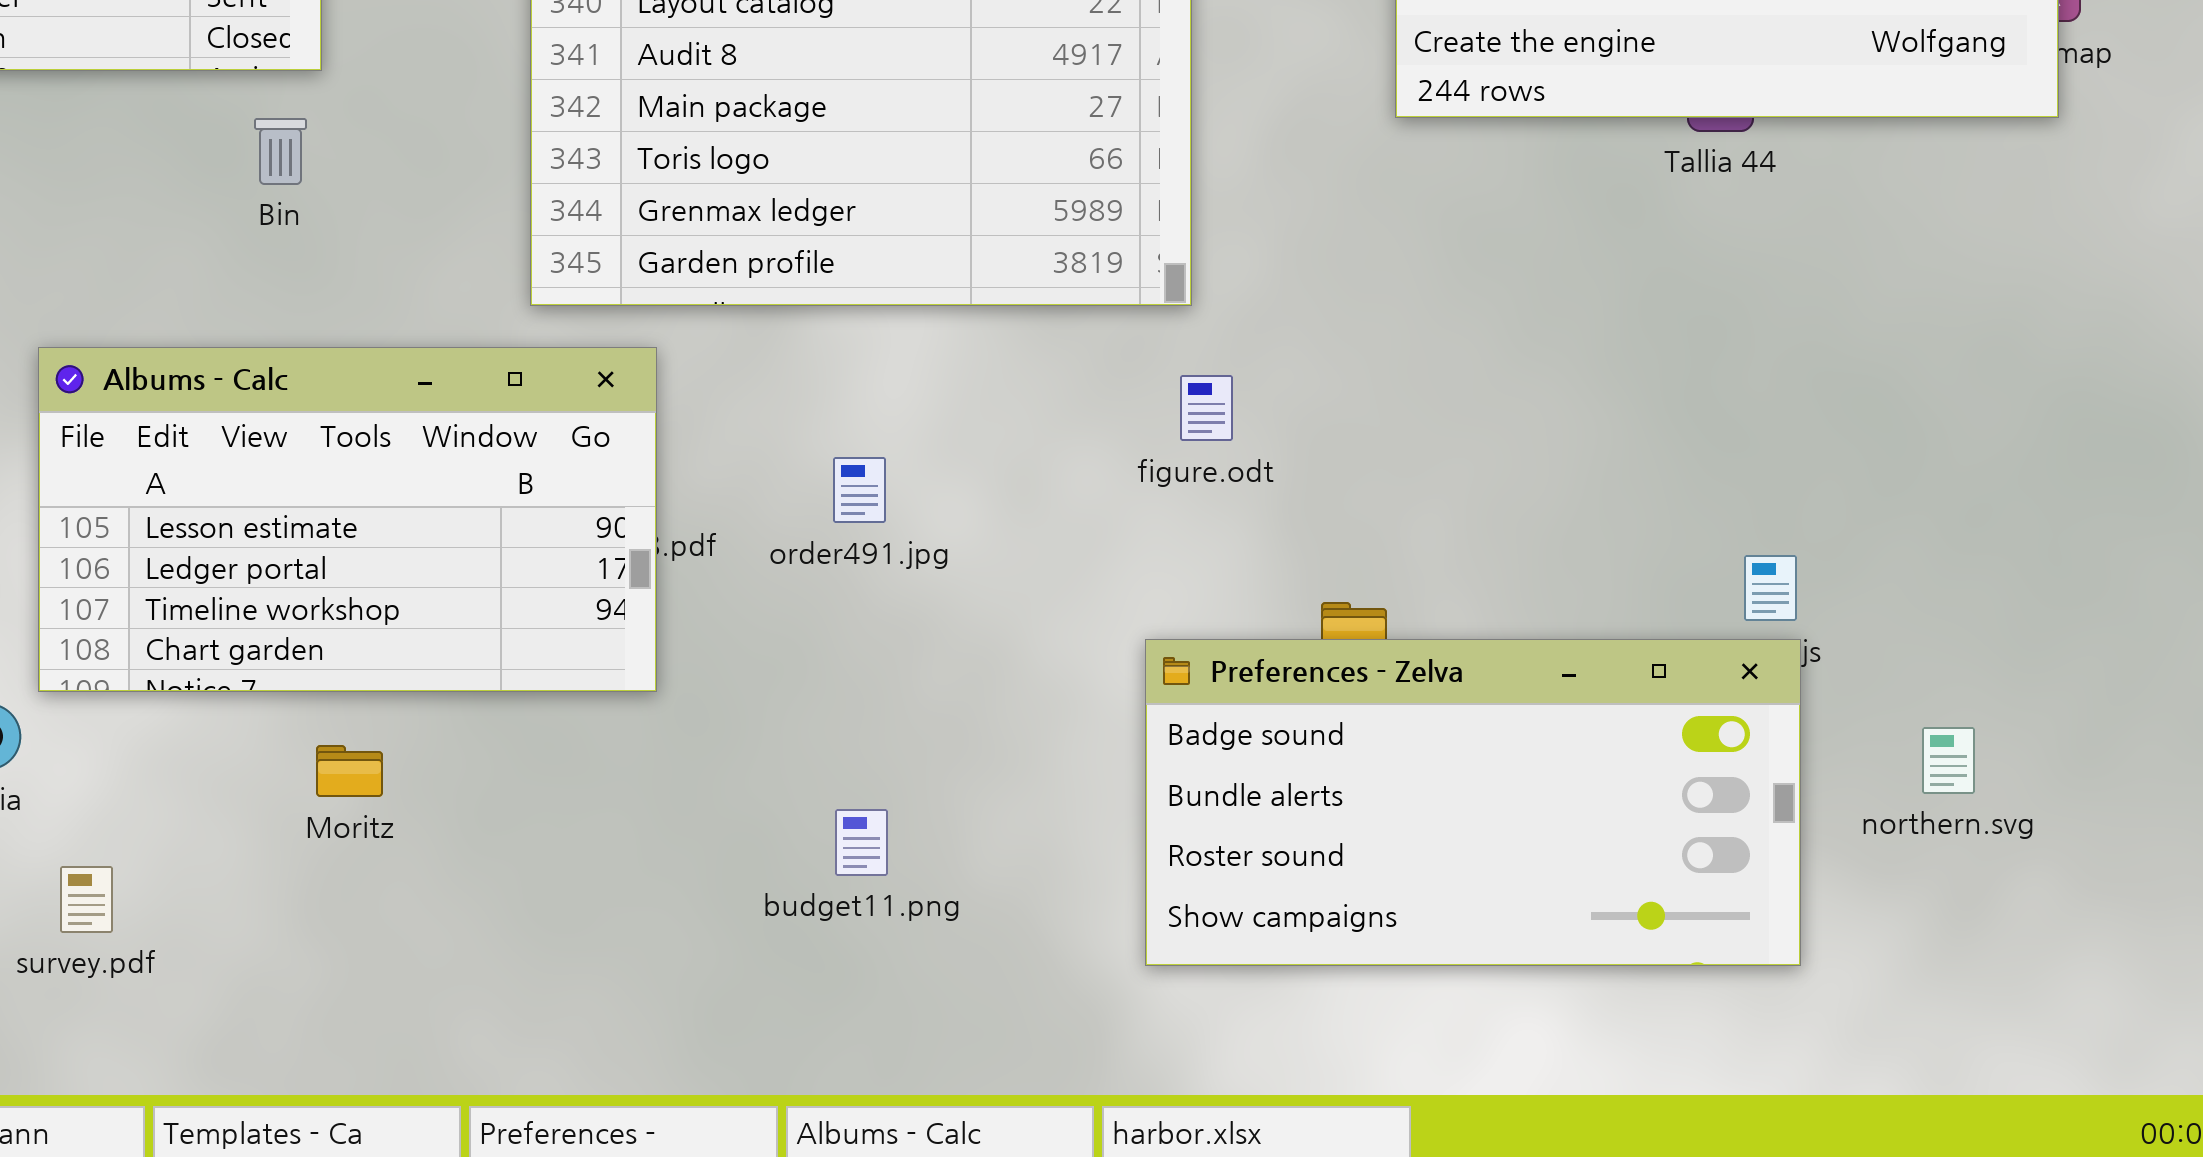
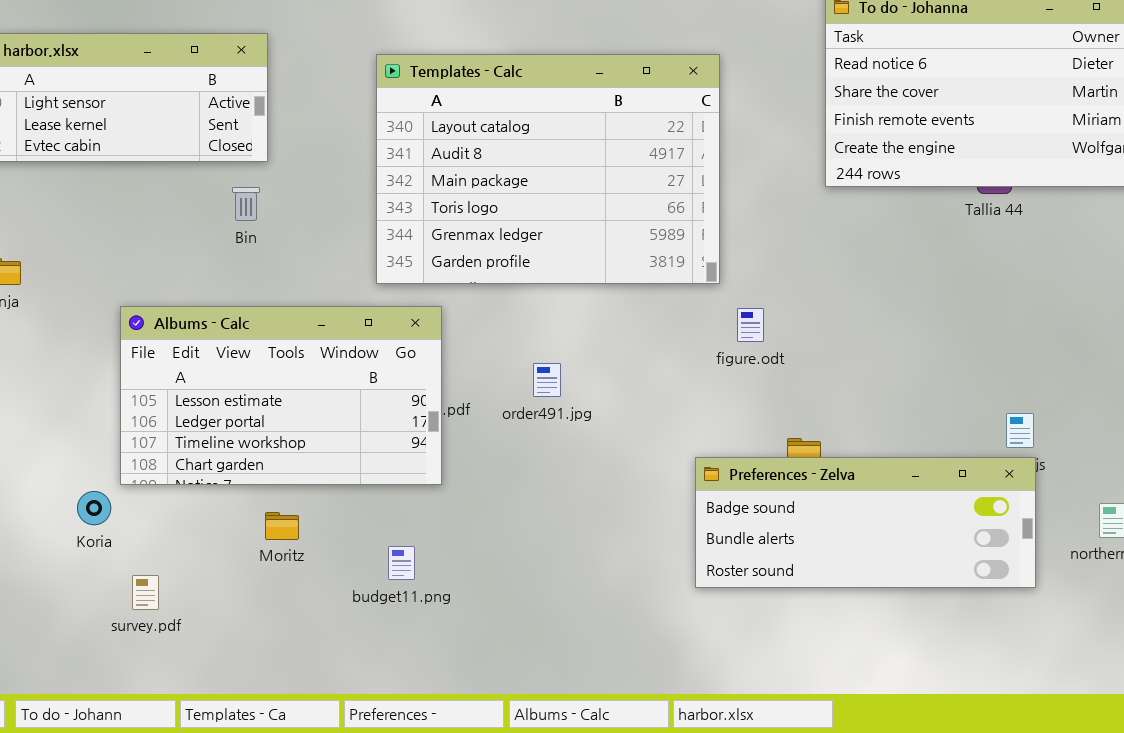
figure.odt: [1180,375,1233,441] -> [737,308,764,342], moved
Preferences - Zelva: [1145,639,1801,966] -> [695,457,1036,588], resized
budget11.png: [835,809,888,876] -> [388,546,415,580], moved

